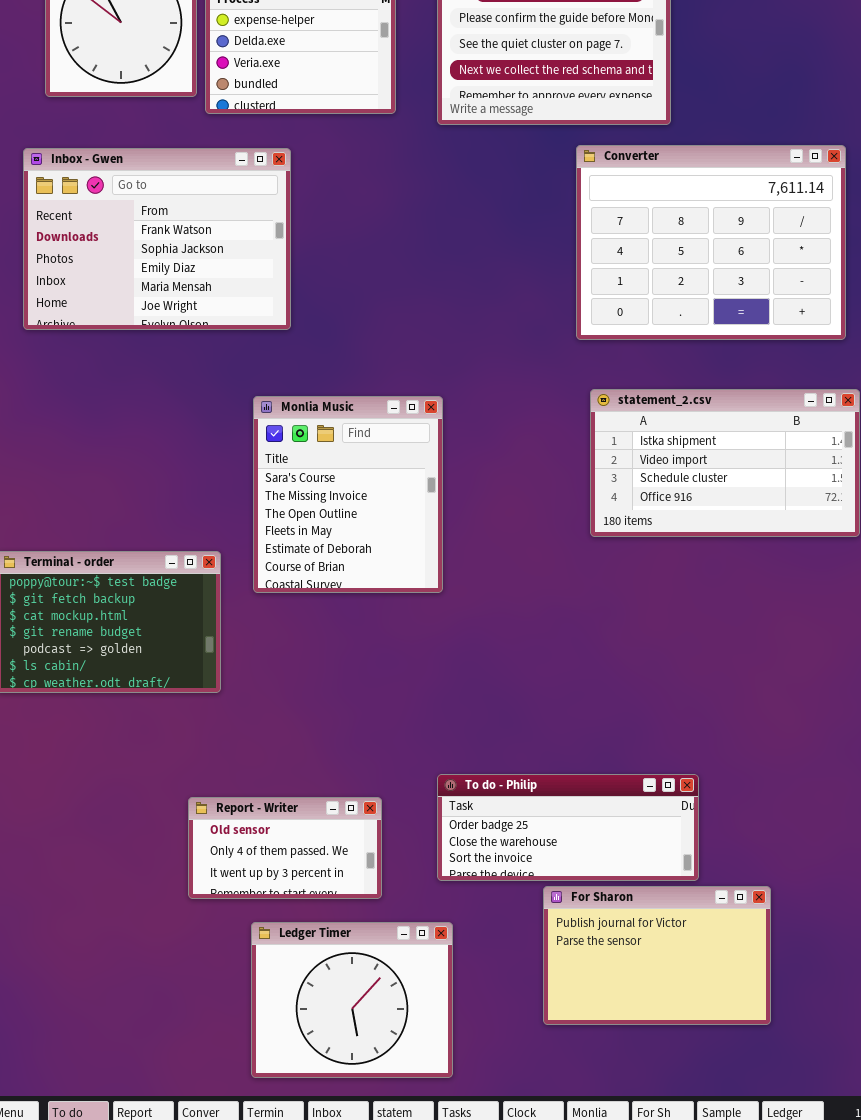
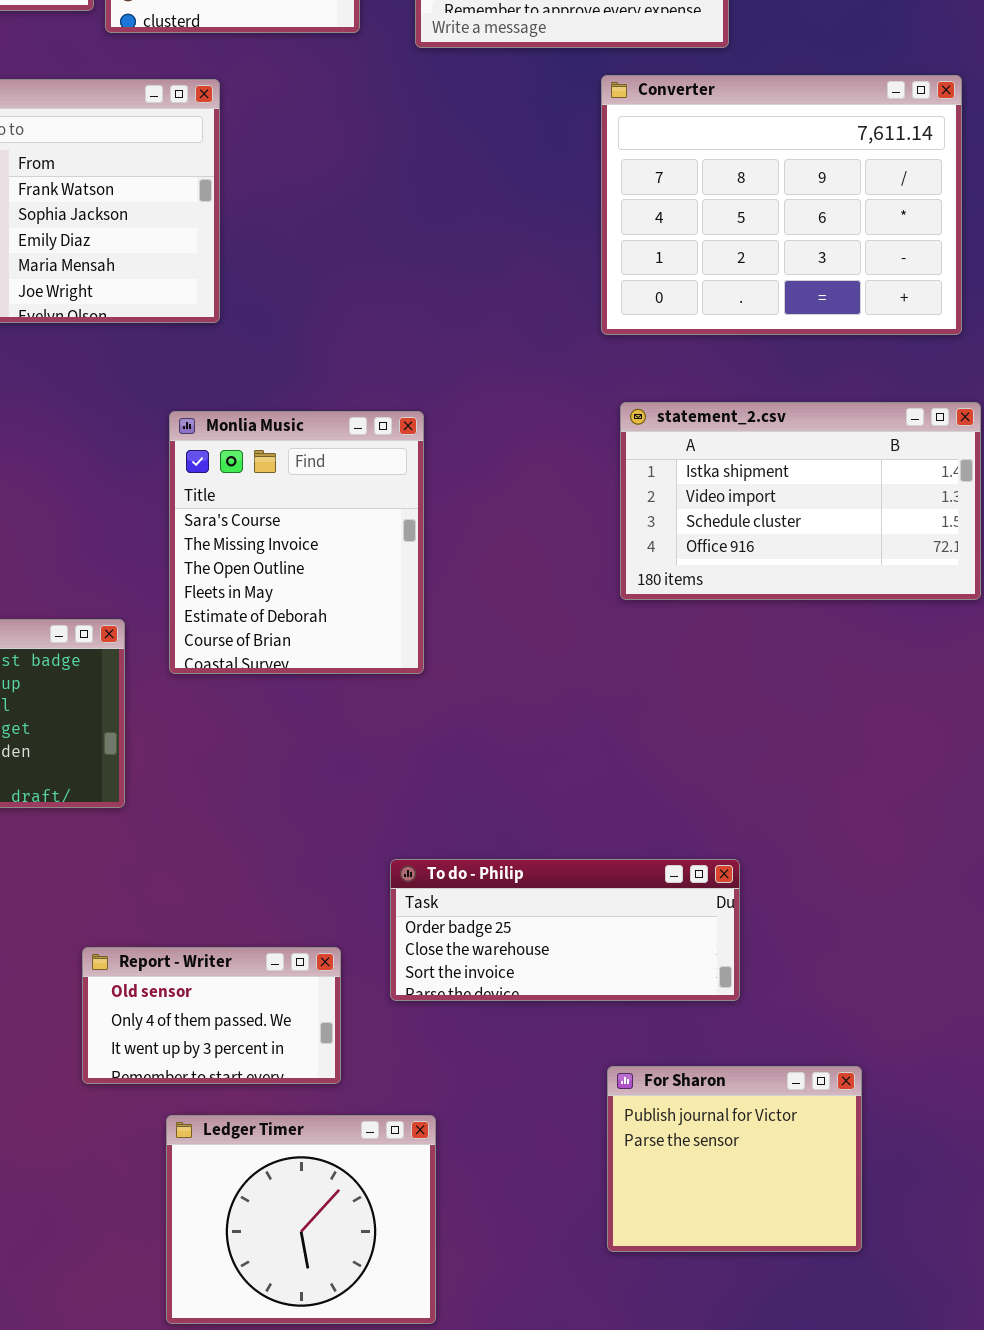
To do - Philip: [437,774,699,881] -> [390,859,740,1001], moved
For Sharon: [543,886,771,1025] -> [607,1066,862,1252], resized

